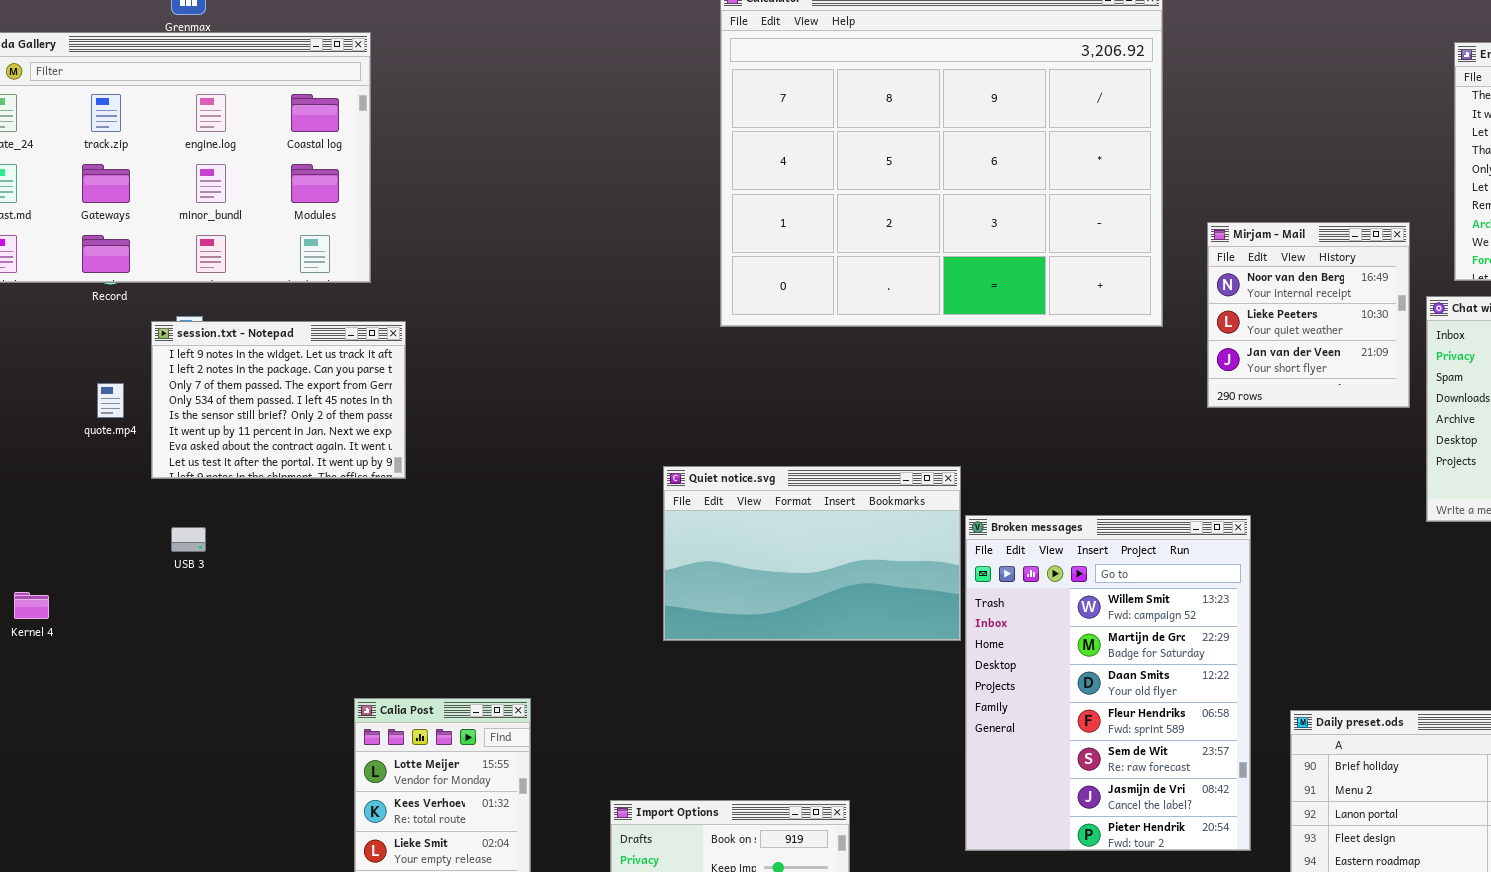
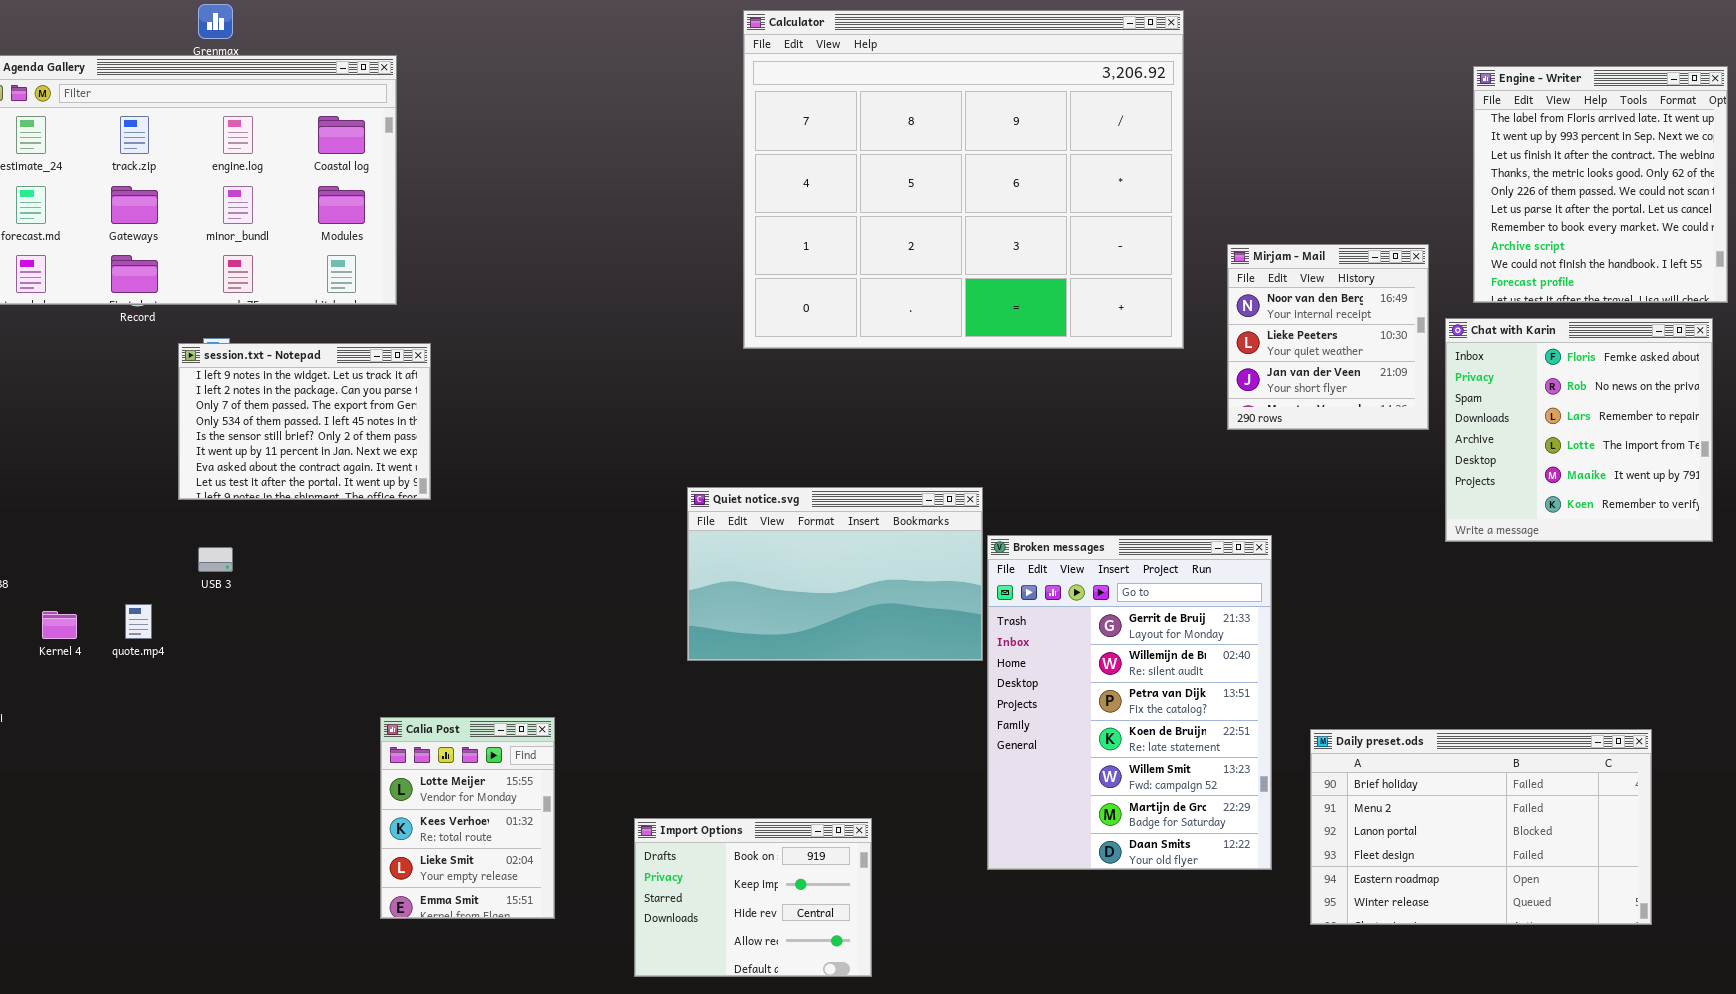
quote.mp4: [97,383,124,418] -> [125,604,152,639], moved
Broken messages: [965,515,1251,851] -> [987,535,1272,870], scrolled up 4 rows

